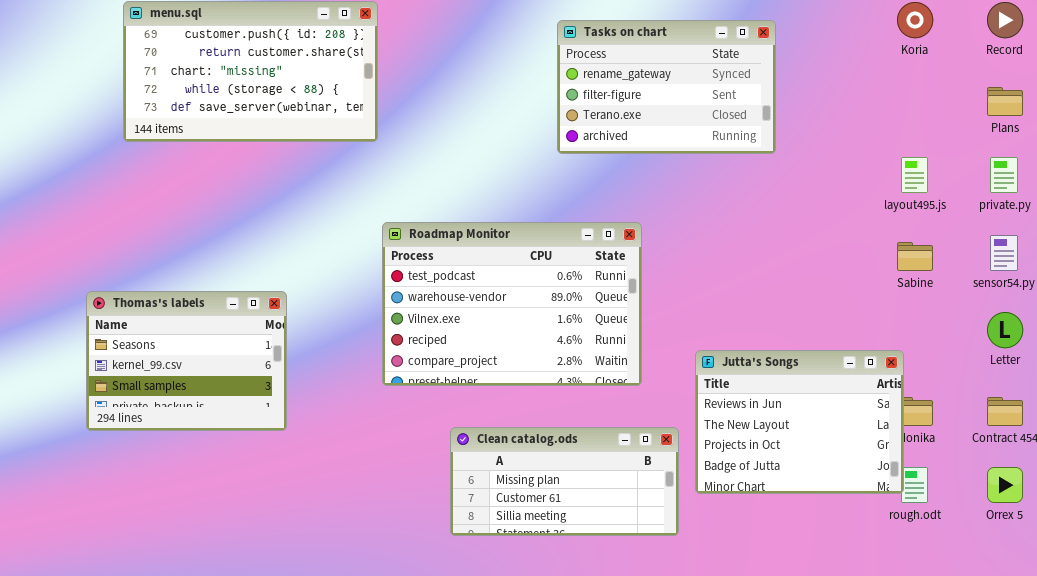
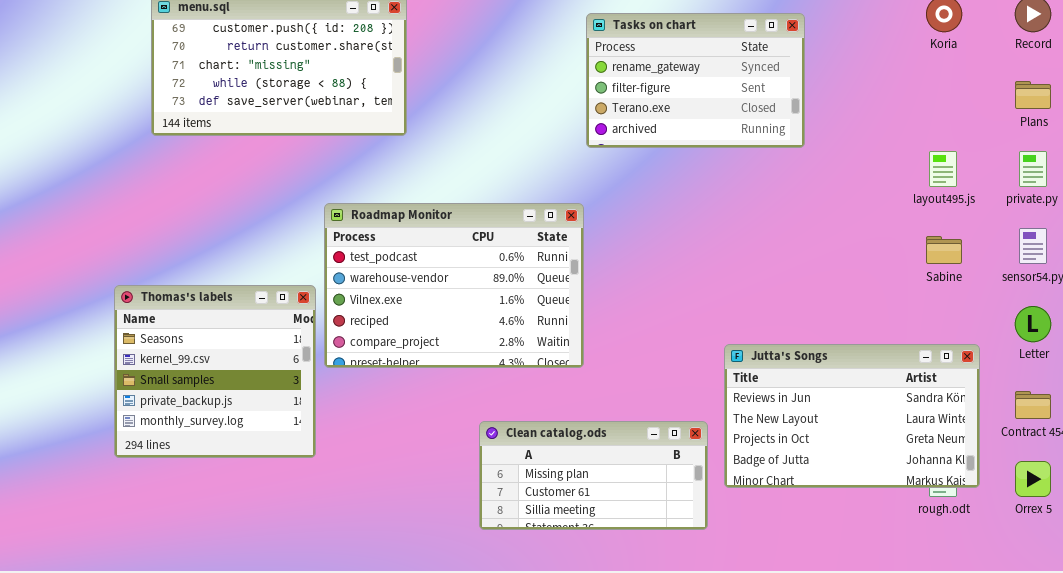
Roadmap Monitor: [382,222,642,386] -> [324,203,584,368], moved
Thomas's labels: [86,291,287,431] -> [114,285,316,458], resized
Jutta's Songs: [695,350,904,494] -> [724,344,980,488], resized

